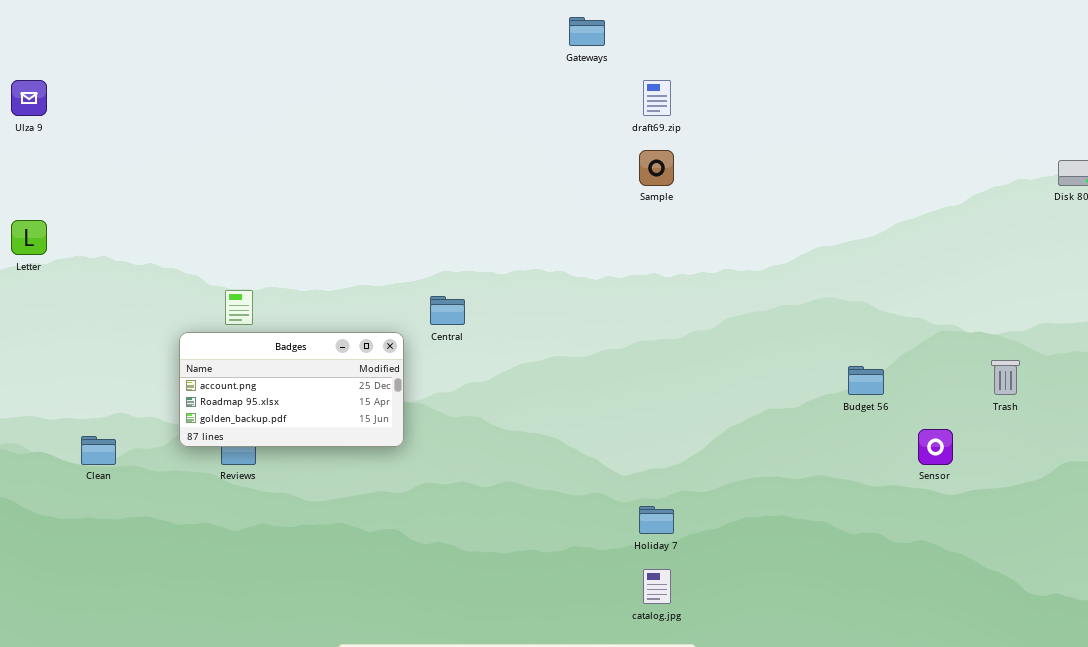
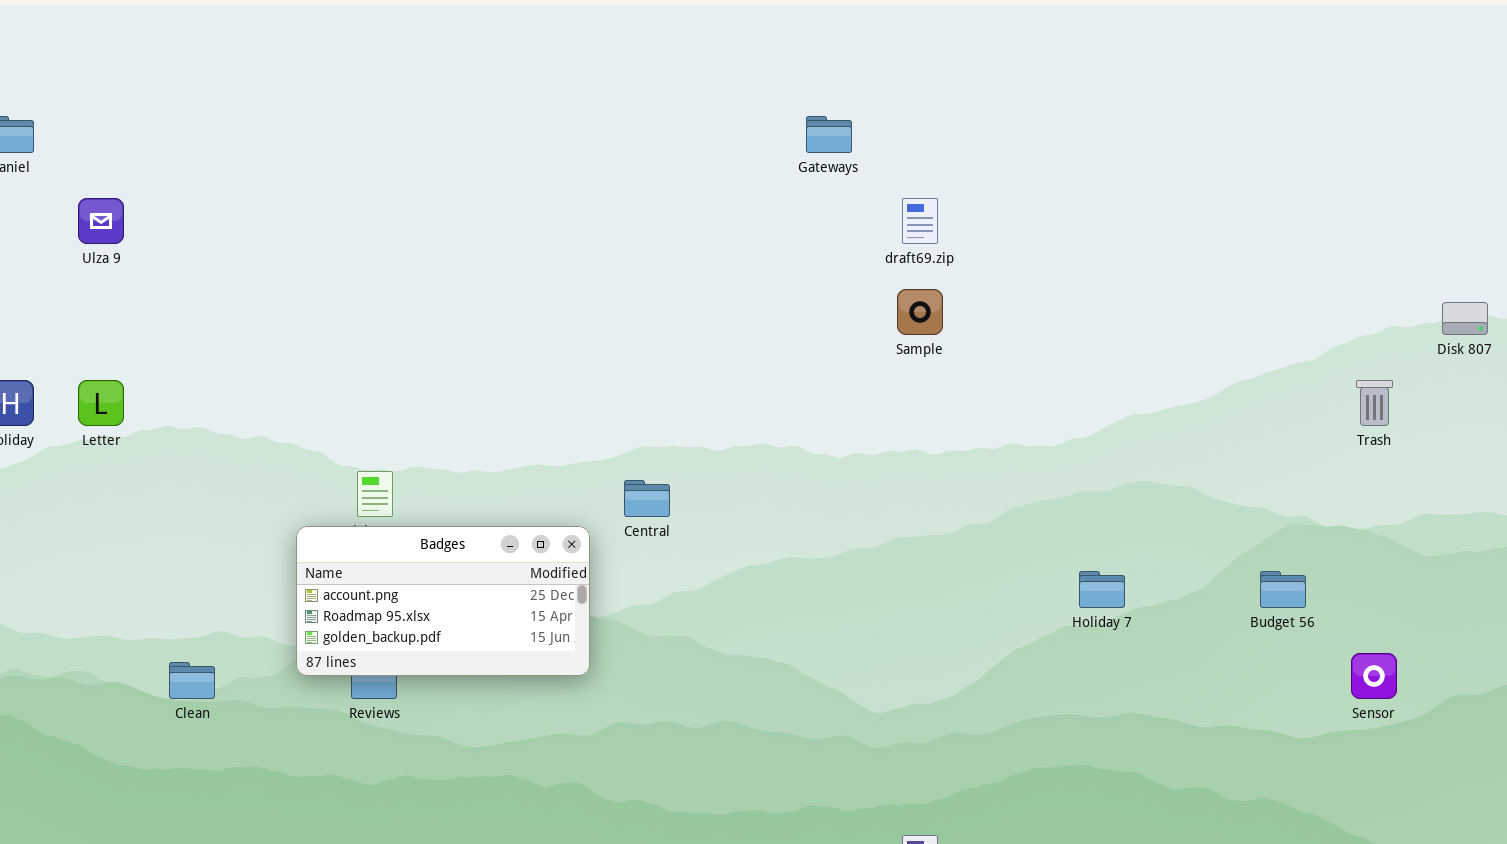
Trash: [991,360,1020,395] -> [1356,380,1393,426], moved
Budget 56: [848,366,884,395] -> [1260,571,1306,608], moved
Sensor: [918,429,953,465] -> [1351,653,1397,699], moved
Holiday 7: [639,506,674,534] -> [1079,571,1125,608], moved

